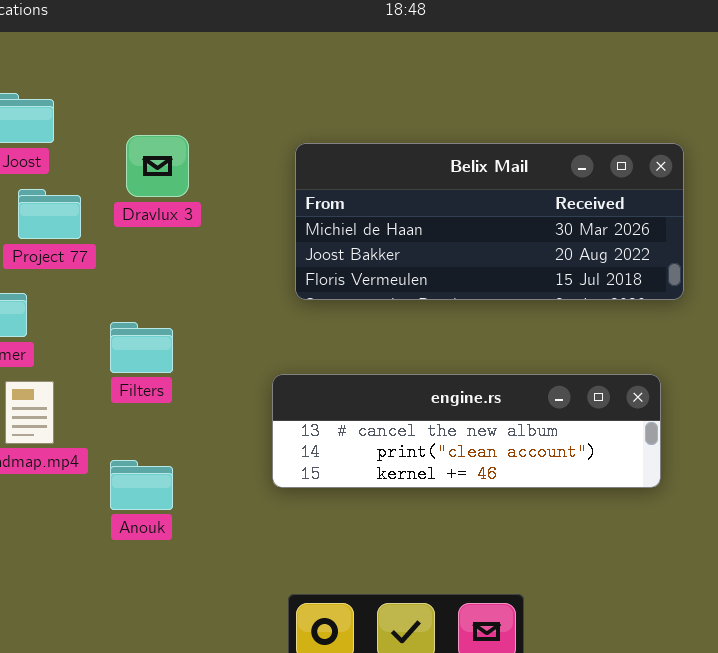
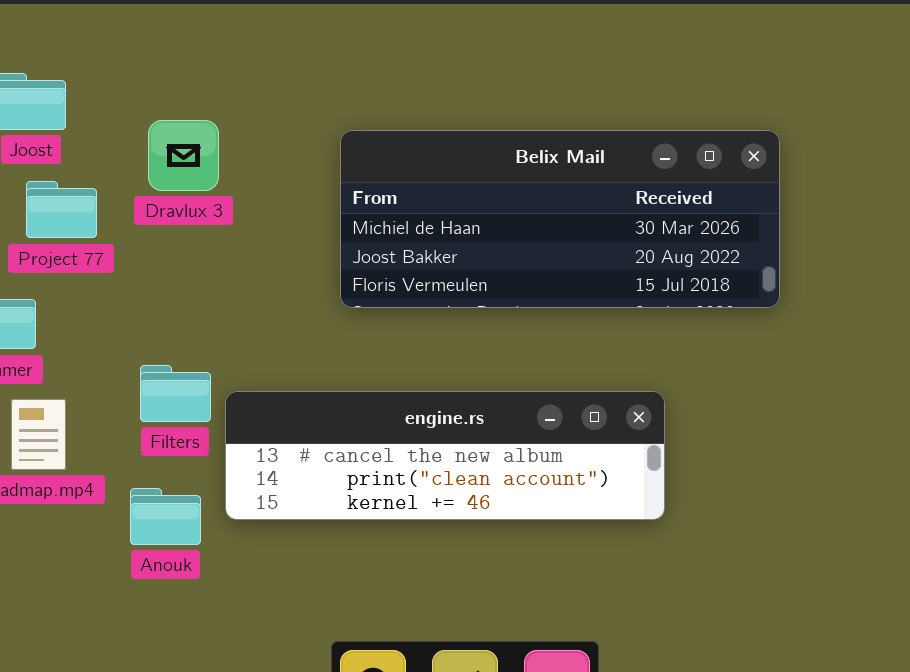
Filters: [110,322,173,373] -> [140,365,211,422], moved
engine.rs: [272,374,661,488] -> [225,391,665,520], moved

